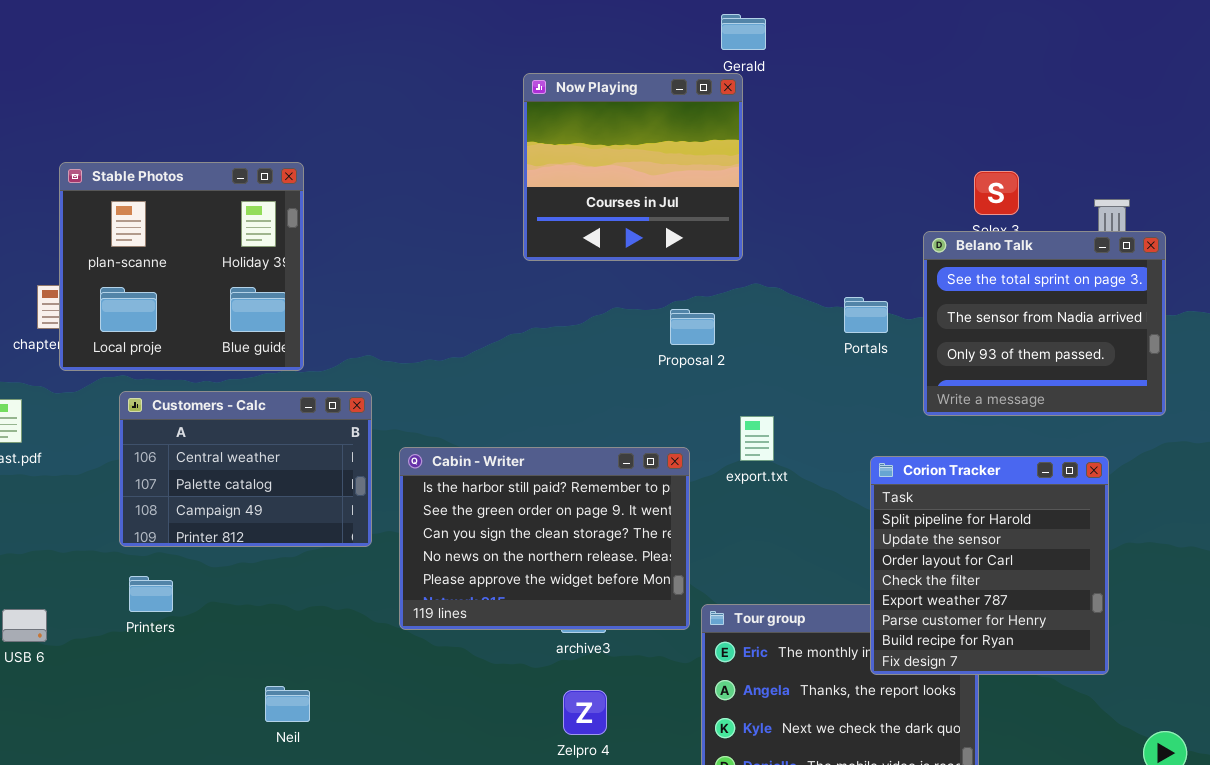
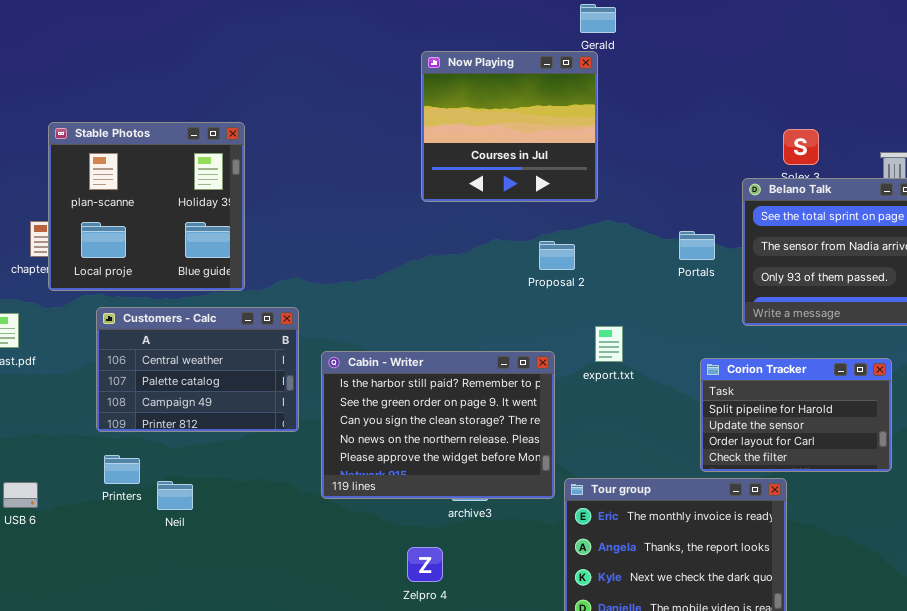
Corion Tracker: [870,456,1109,675] -> [700,358,892,472], resized
Neil: [265,686,310,722] -> [157,481,193,510], moved
Zelpro 4: [563,690,607,735] -> [407,547,443,582], moved

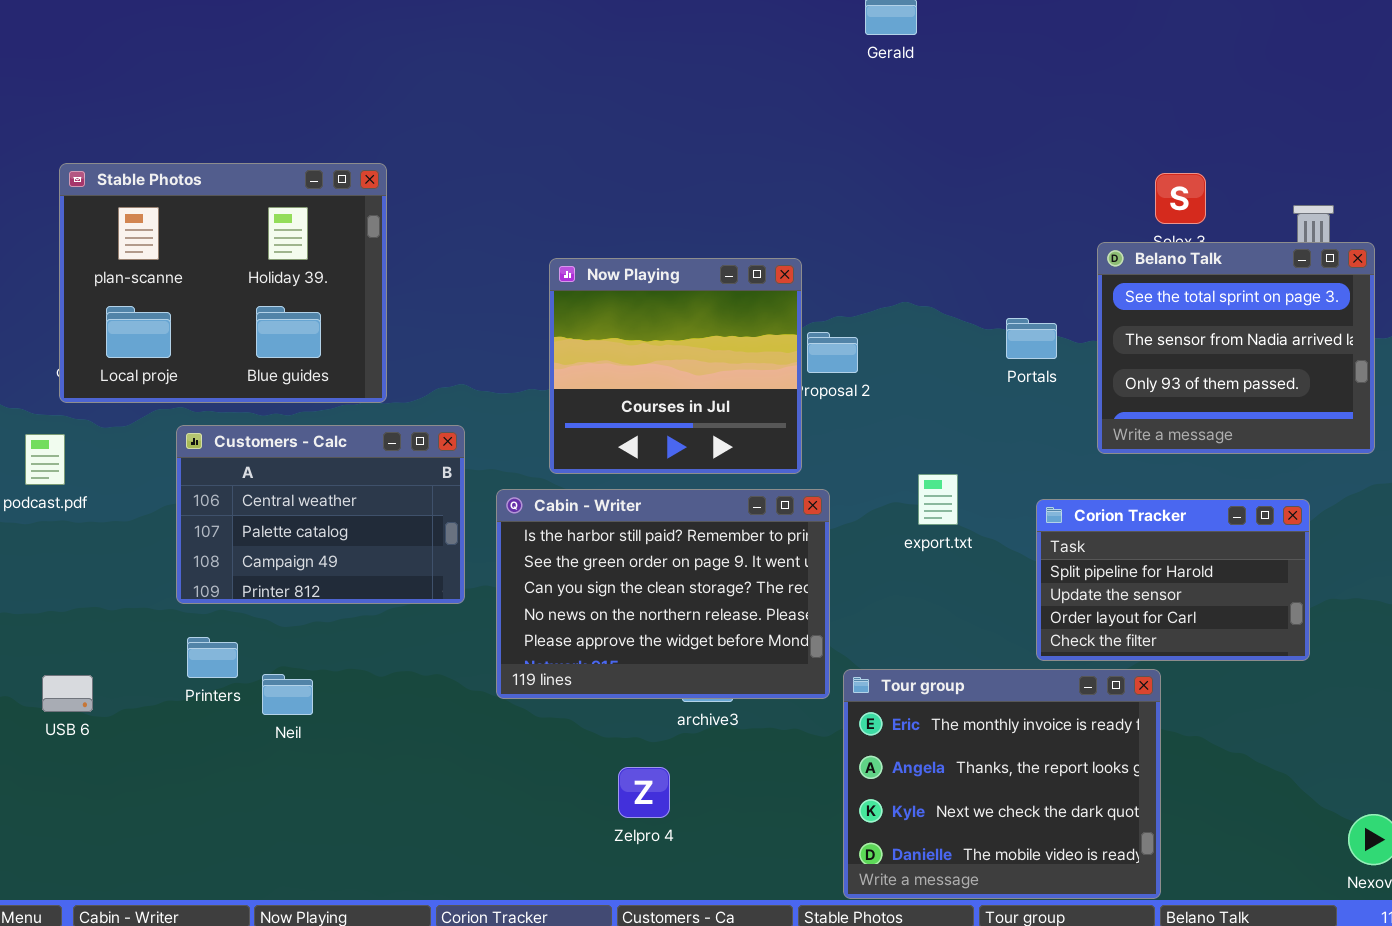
Now Playing: [421,51,598,202] -> [549,258,802,474], moved
Stable Photos: [48,122,245,291] -> [59,163,387,403], resized
export.txt: [595,326,623,362] -> [918,474,958,525], moved

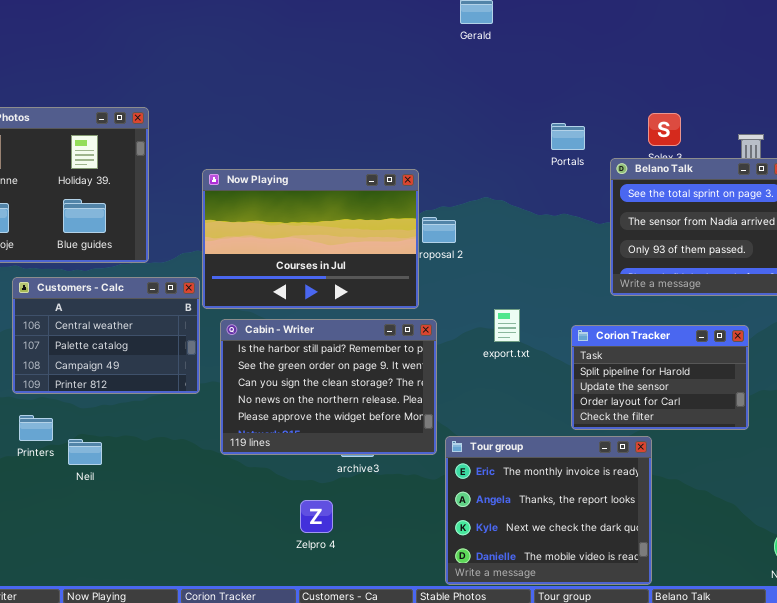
Now Playing: [549,258,802,474] -> [202,169,419,309], resized
Portals: [1006,318,1057,359] -> [551,123,585,150], moved

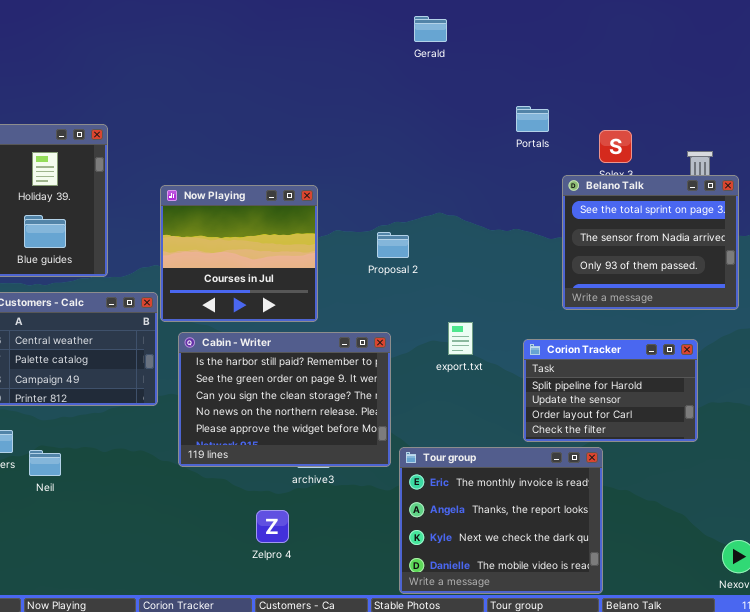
Portals: [551,123,585,150] -> [516,106,549,132], moved
Now Playing: [202,169,419,309] -> [160,185,318,322], resized

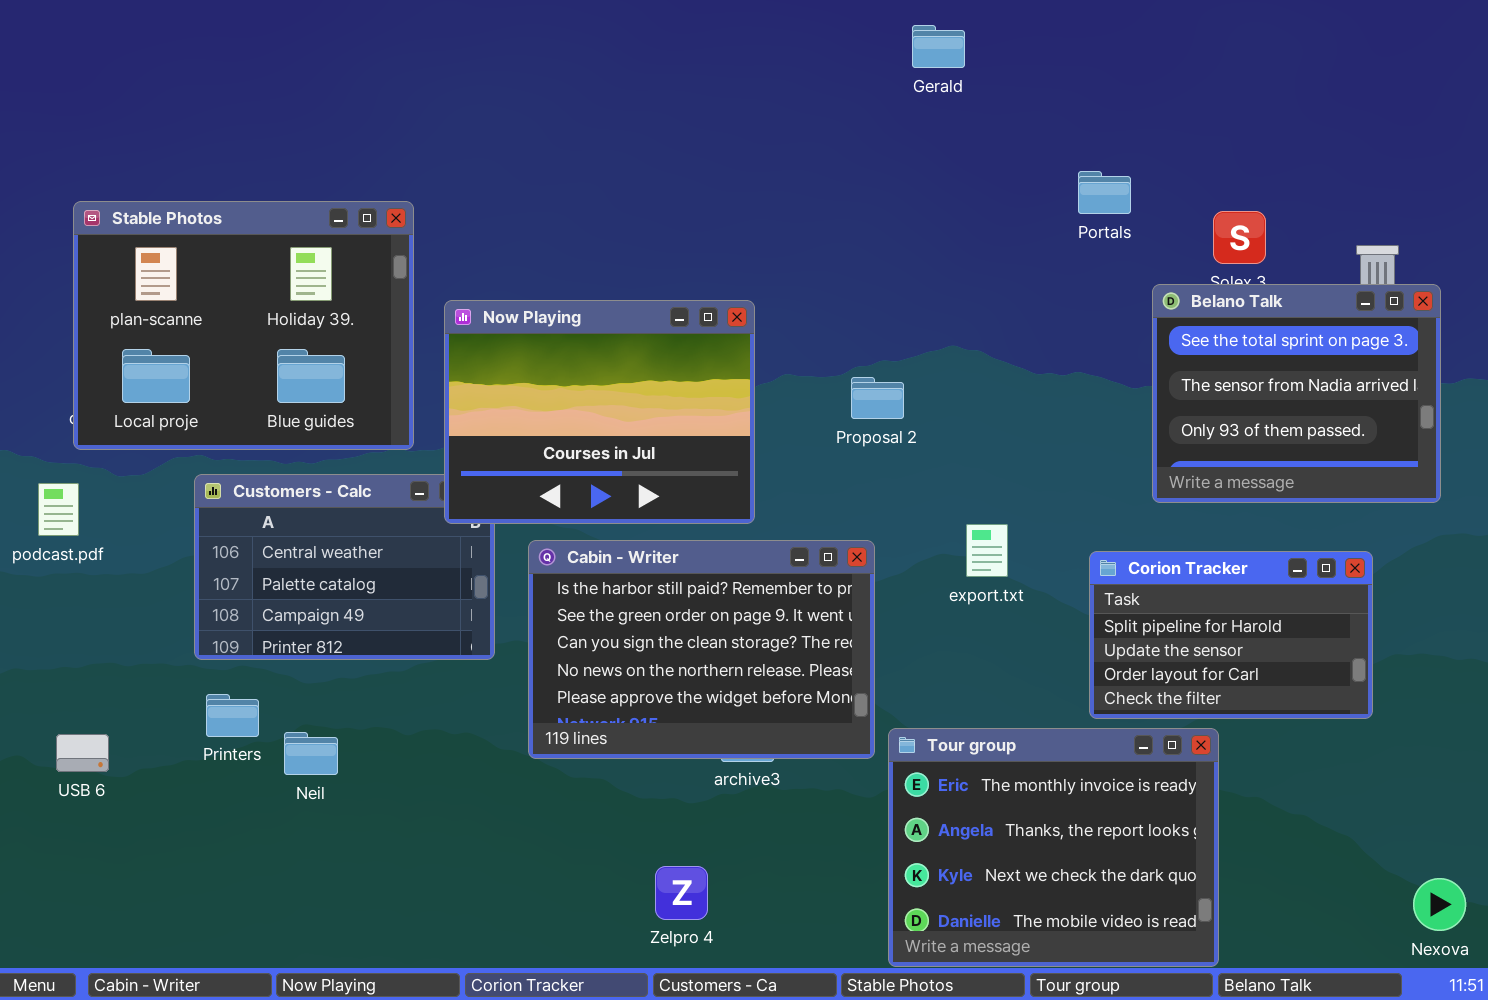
Now Playing: [160,185,318,322] -> [444,300,755,524], resized
Zelpro 4: [256,510,289,543] -> [655,866,708,920], moved

